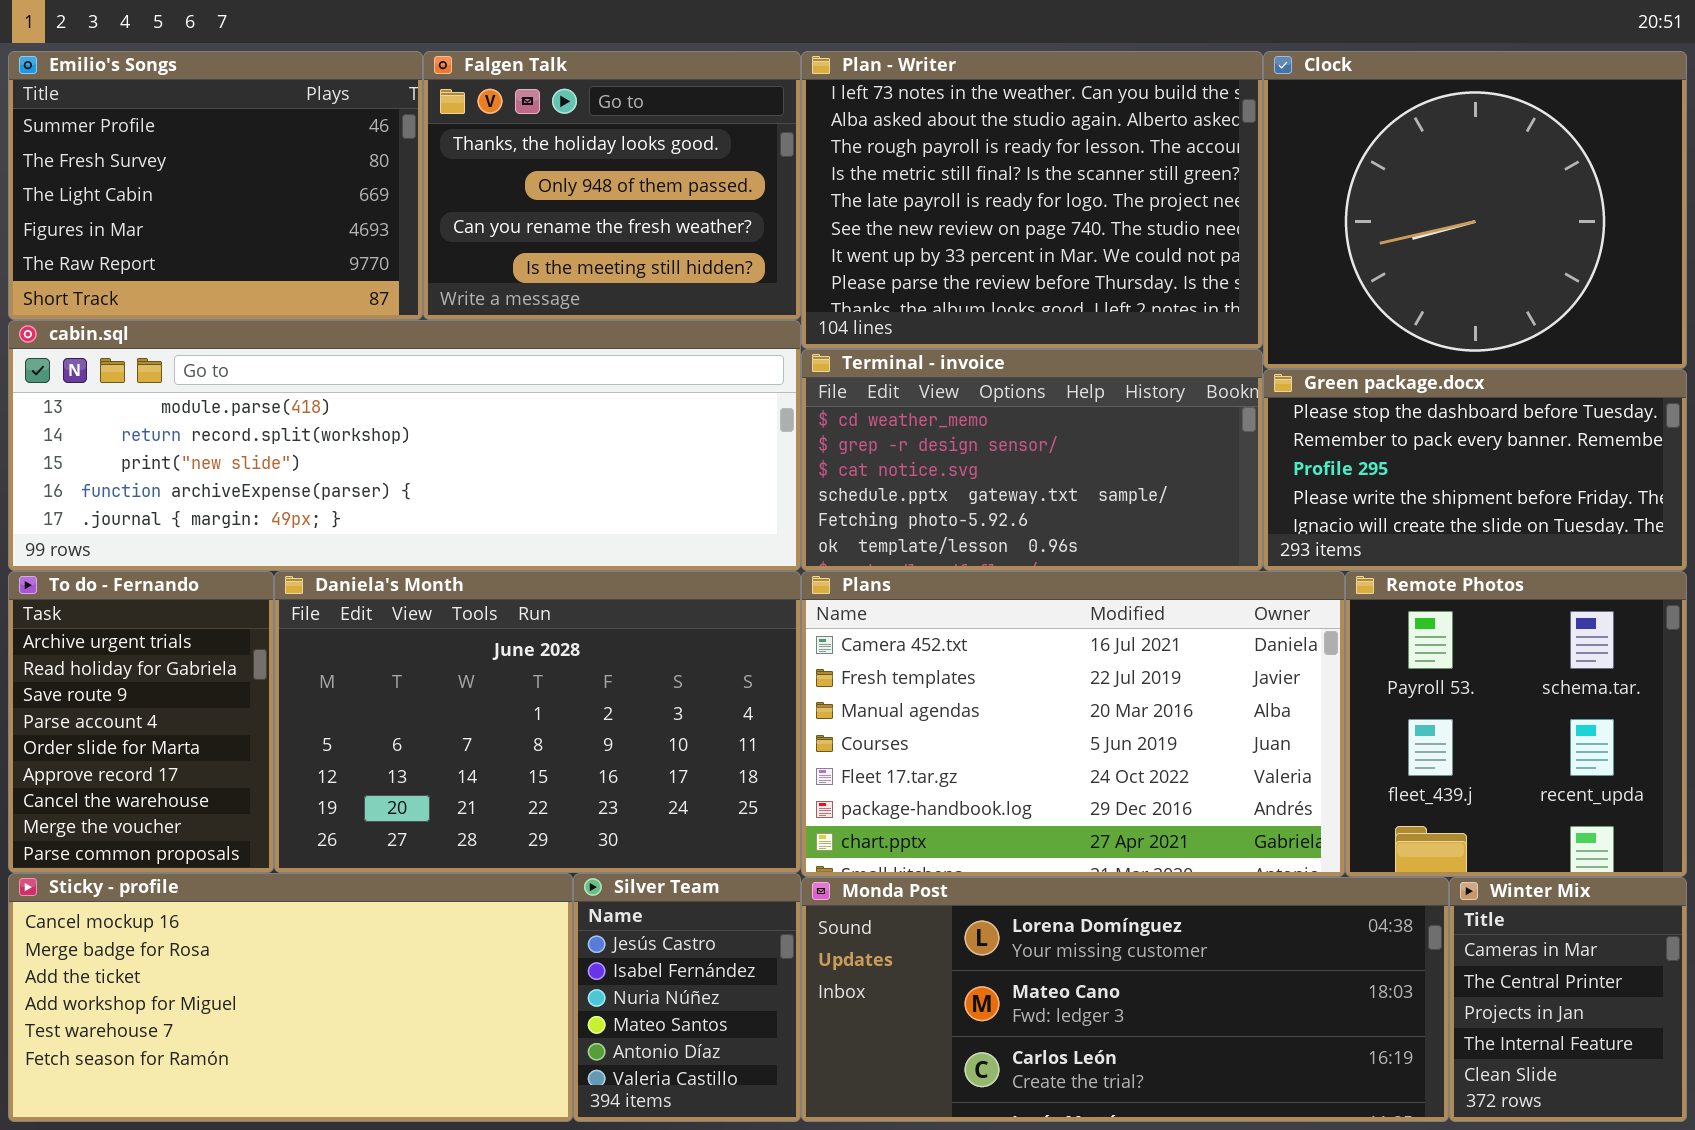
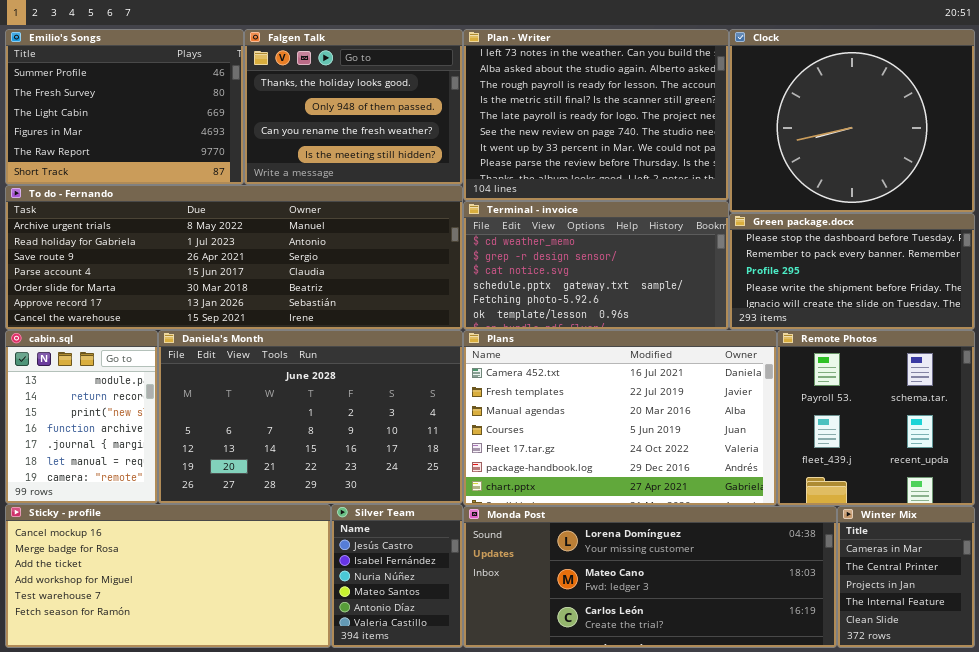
cabin.sql: [8,320,801,571] -> [5,330,158,504], moved, resized
To do - Fernando: [8,571,274,873] -> [5,185,463,330], moved, resized

